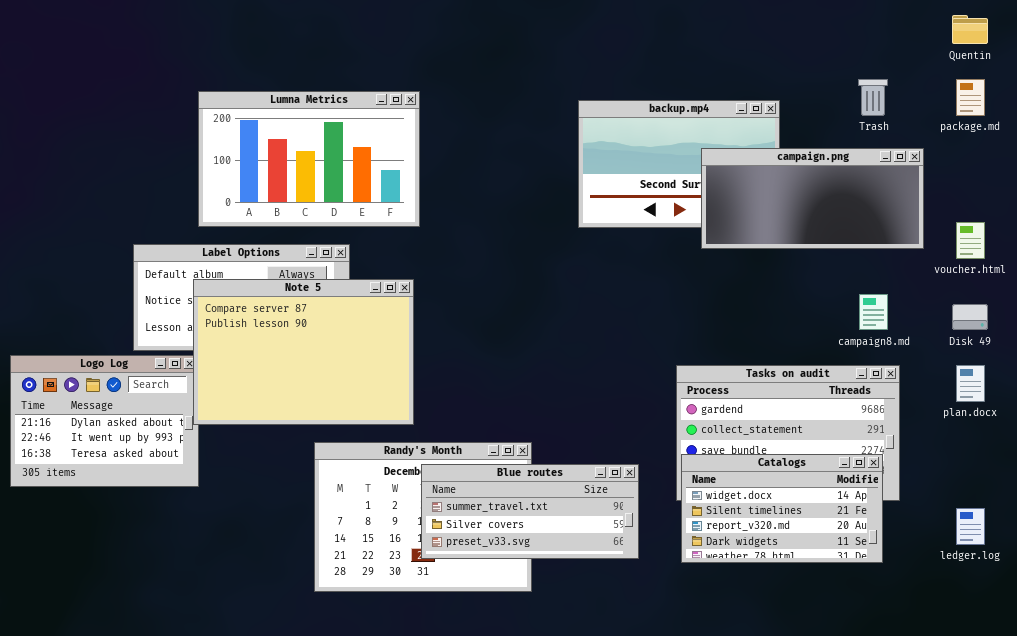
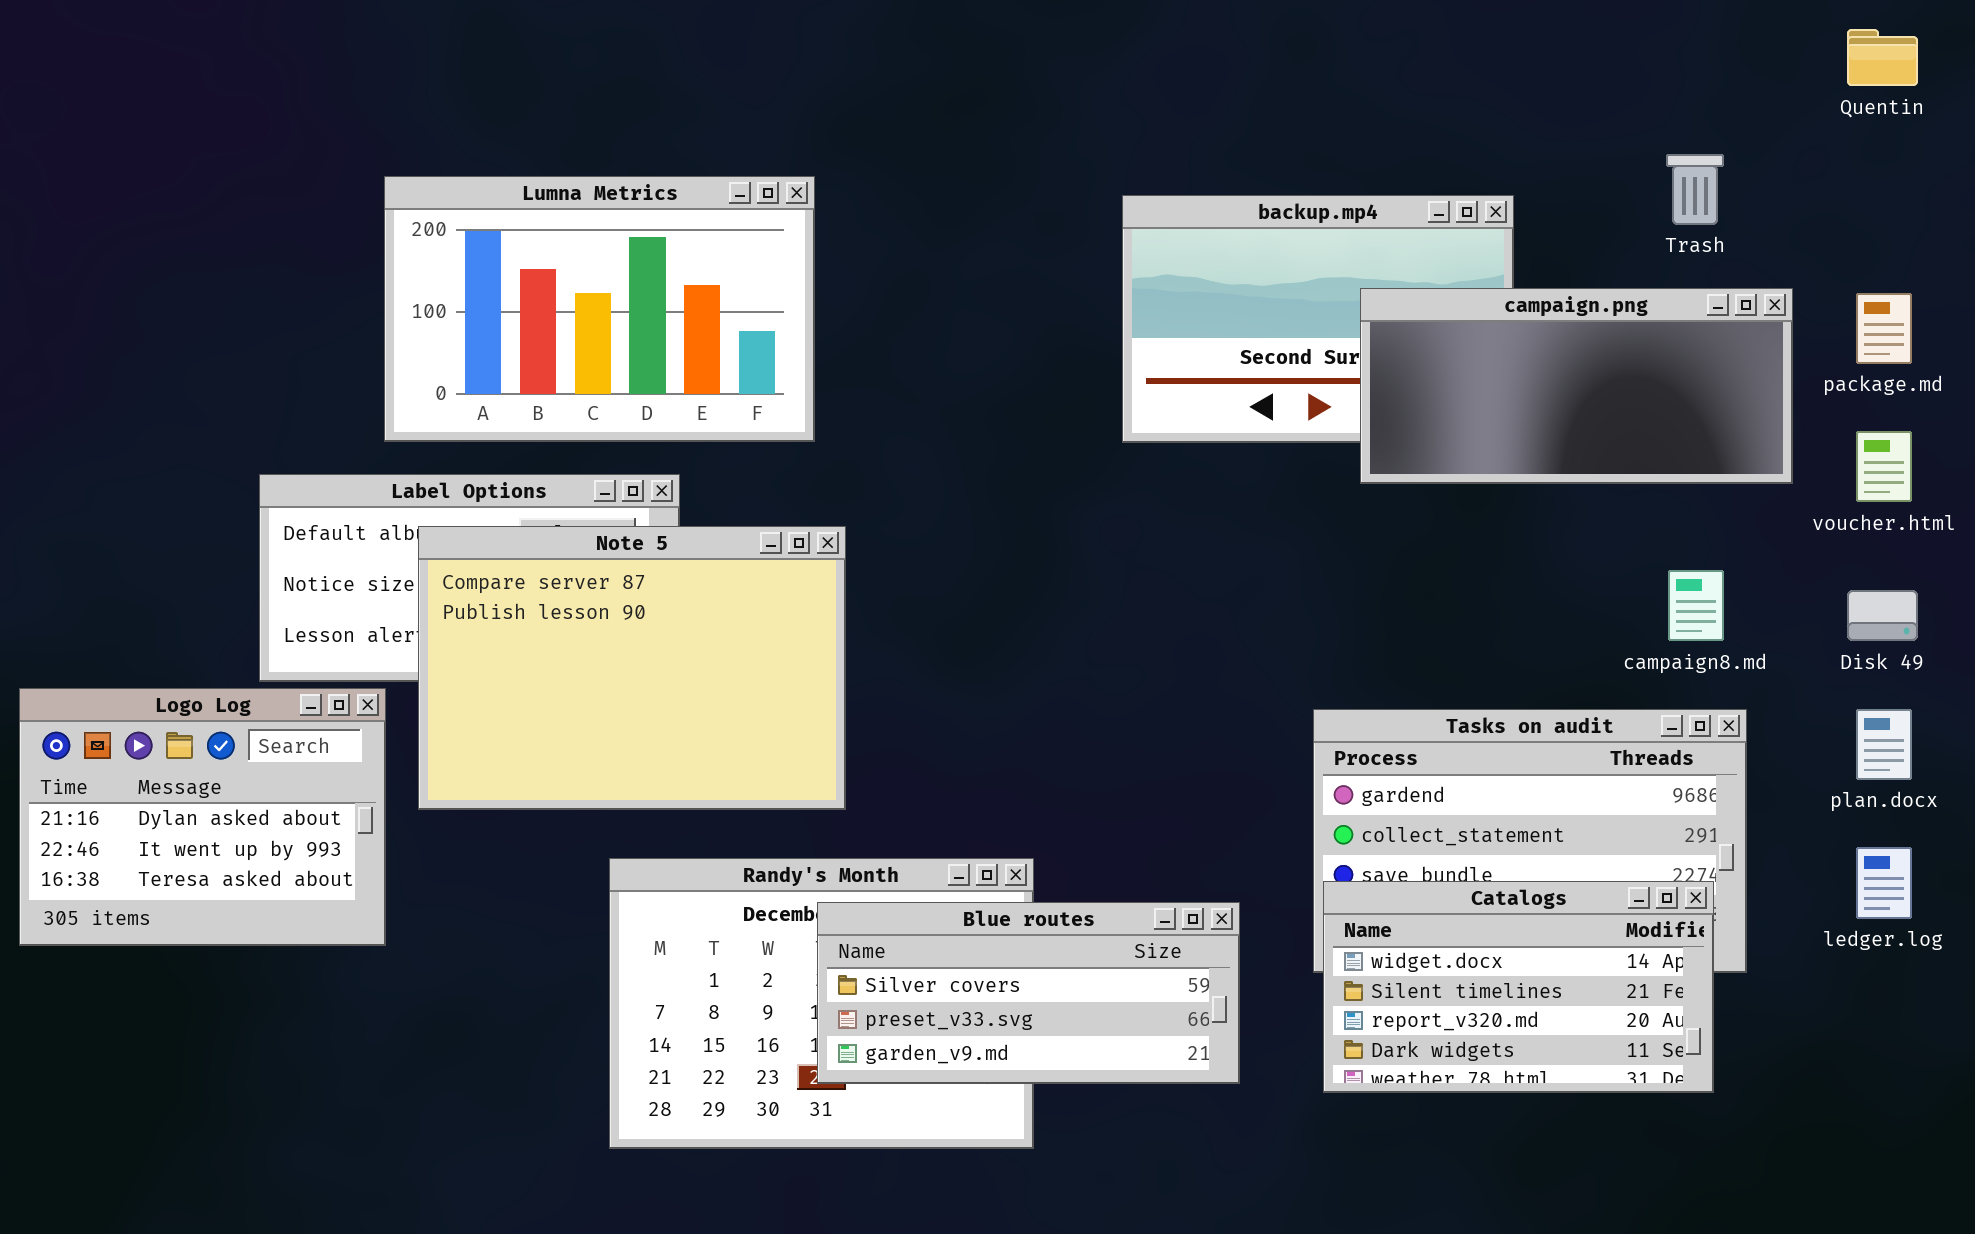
package.md: [956,79,985,116] -> [1856,293,1912,364], moved
Note 5: [193,279,414,425] -> [418,526,846,810], moved
Blue routes: [421,464,639,559] -> [817,902,1240,1084], scrolled down 1 row
ledger.log: [956,508,985,545] -> [1856,847,1912,919], moved

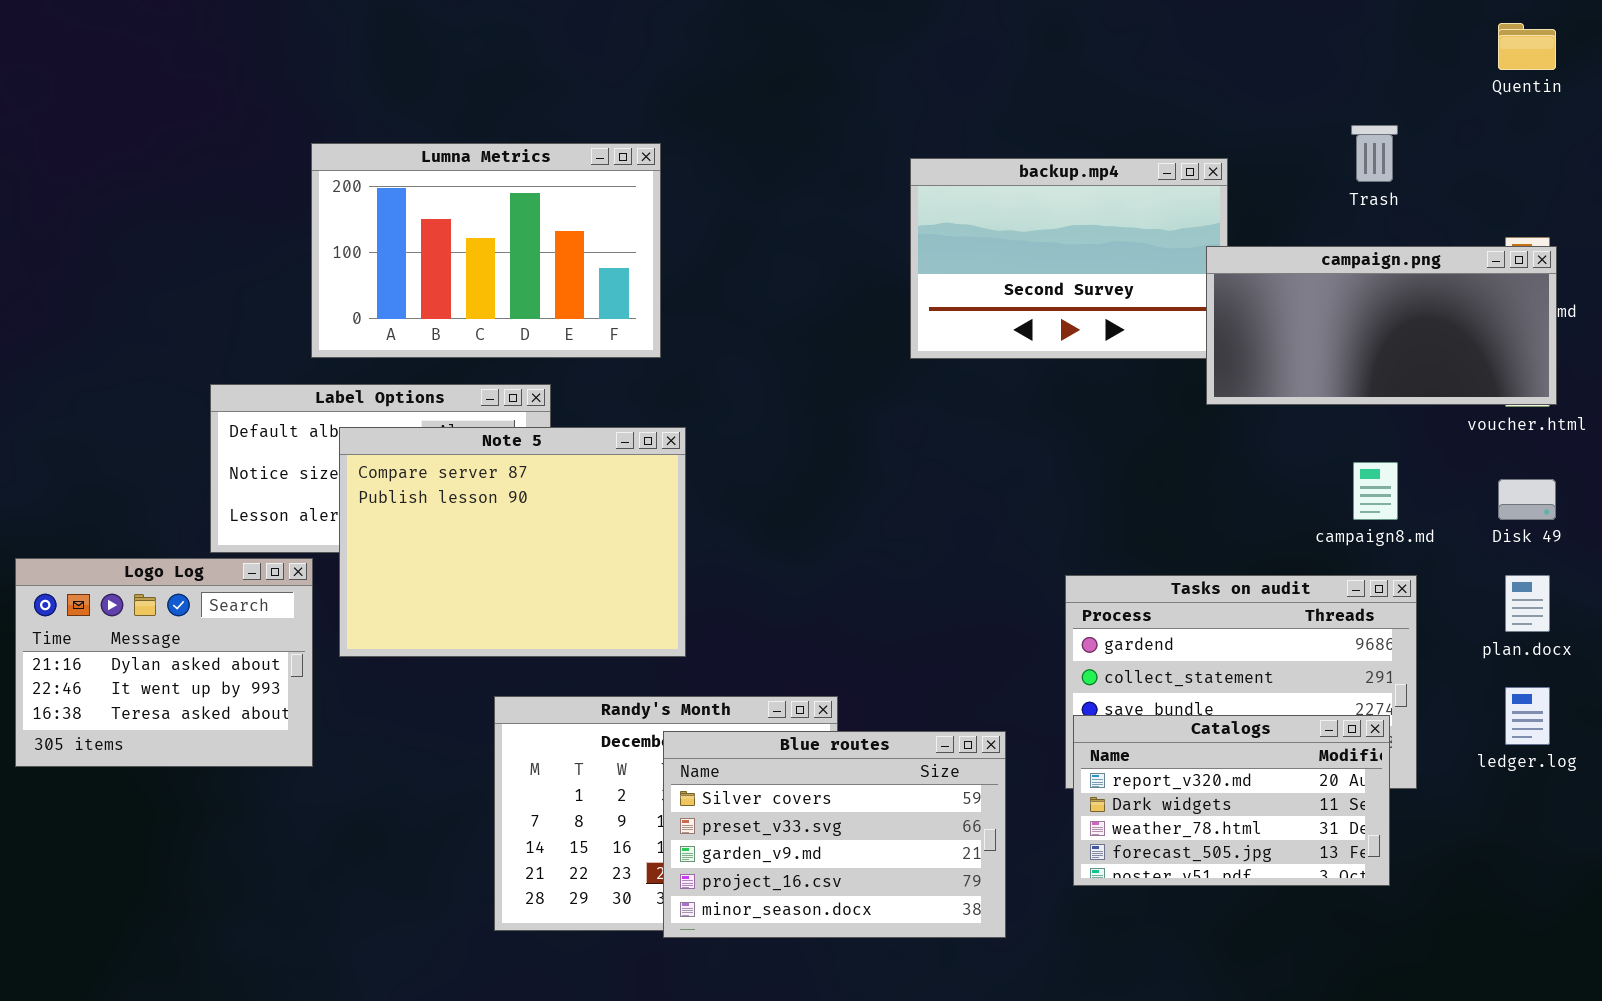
campaign.png: [1360,288,1793,484] -> [1206,246,1557,405], moved
Catalogs: [1323,881,1714,1093] -> [1073,715,1390,886], scrolled down 2 rows
Blue routes: [817,902,1240,1084] -> [663,731,1006,938], resized

